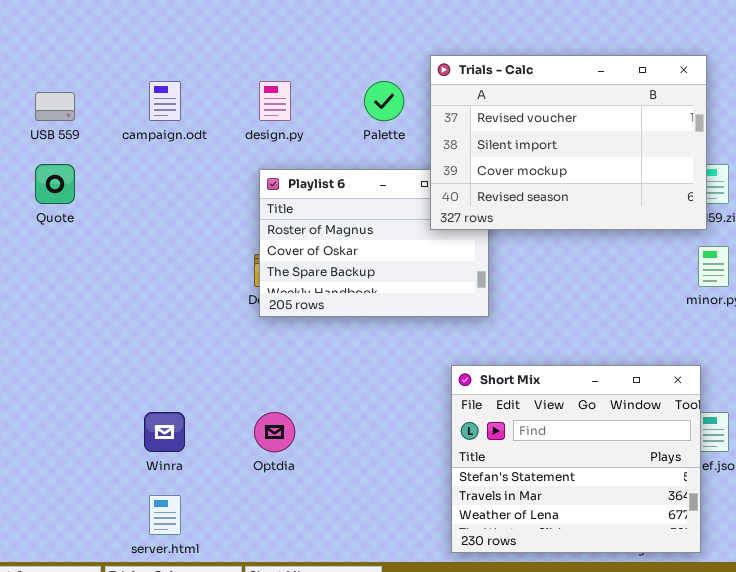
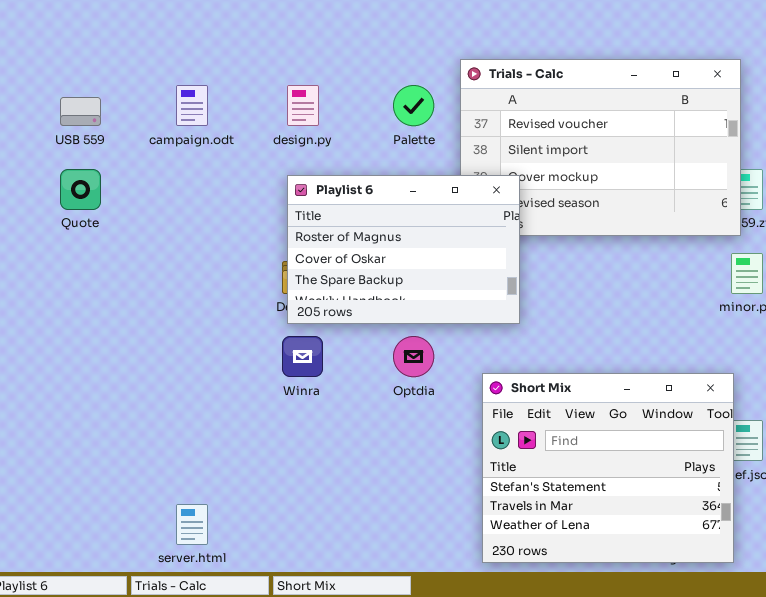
Playlist 6: [259,169,489,317] -> [287,175,520,324], raised
Winra: [144,412,185,452] -> [282,336,323,377], moved
Optdia: [254,412,295,452] -> [393,336,434,377], moved

